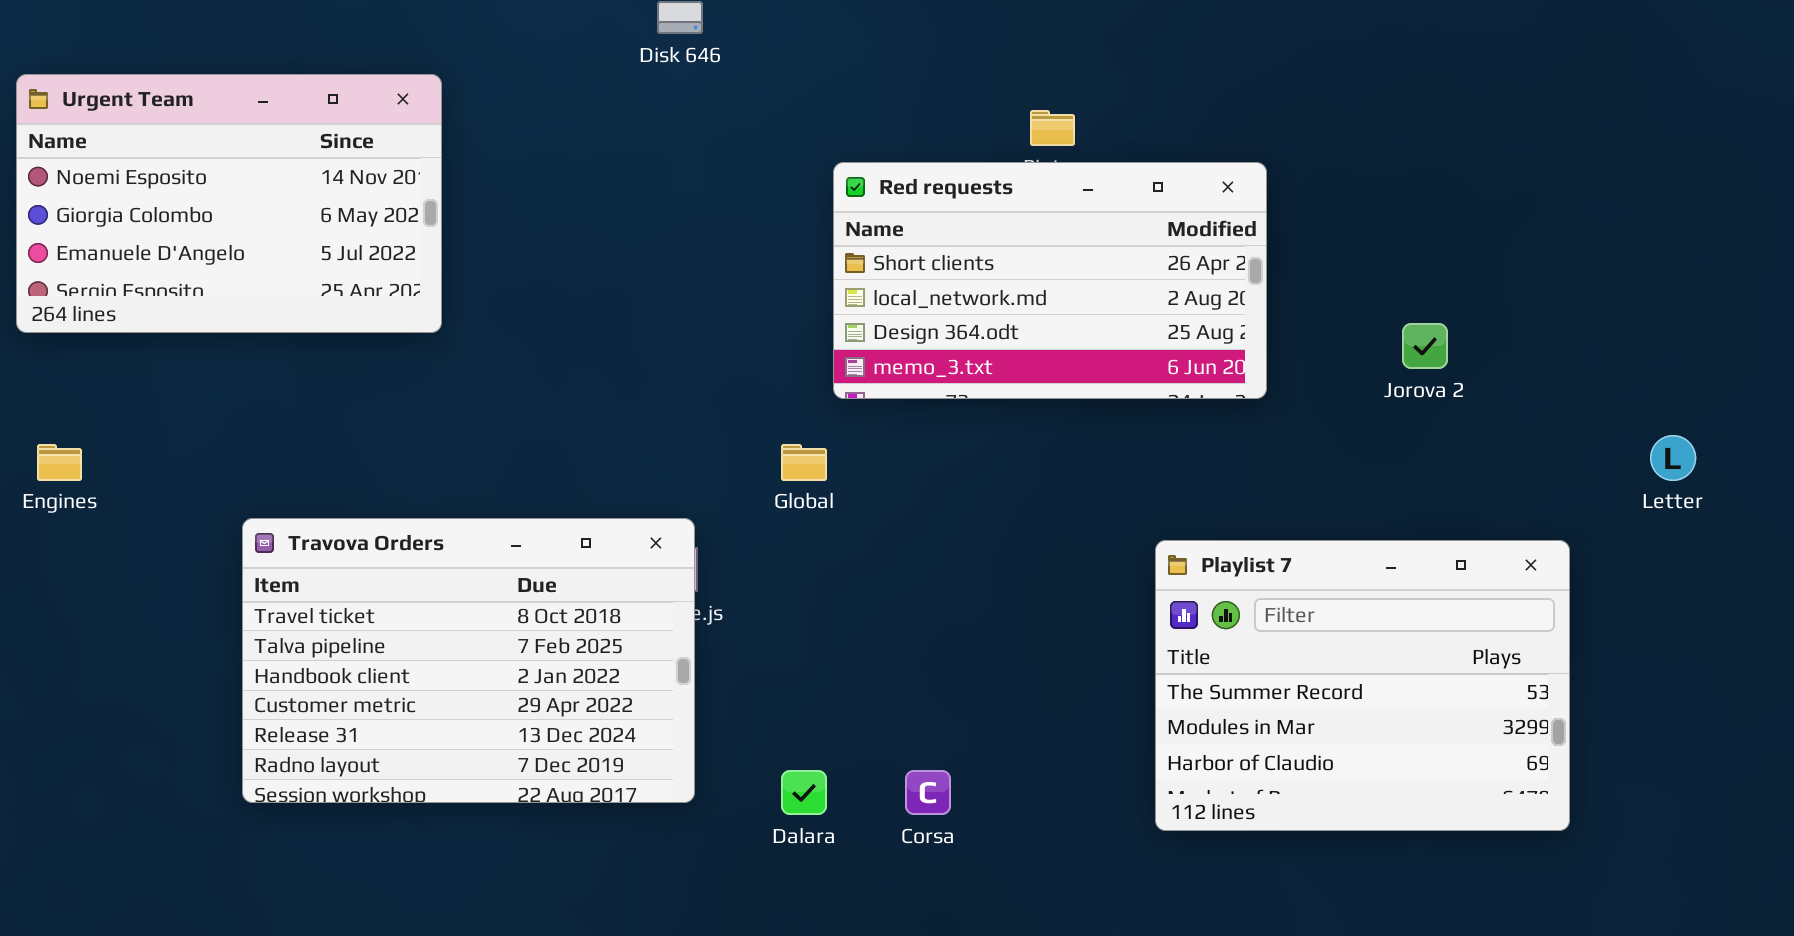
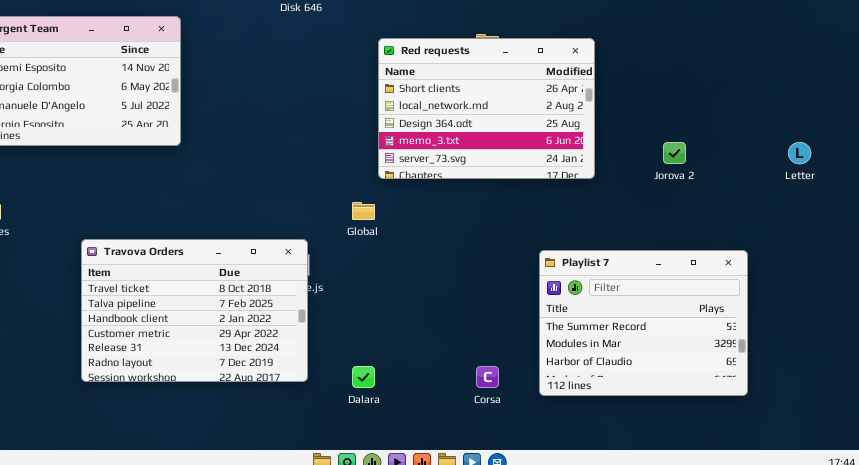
Red requests: [833,162,1267,399] -> [378,38,595,179], resized
Letter: [1650,435,1696,481] -> [788,142,811,164], moved
Corsa: [905,770,951,815] -> [476,366,499,388], moved

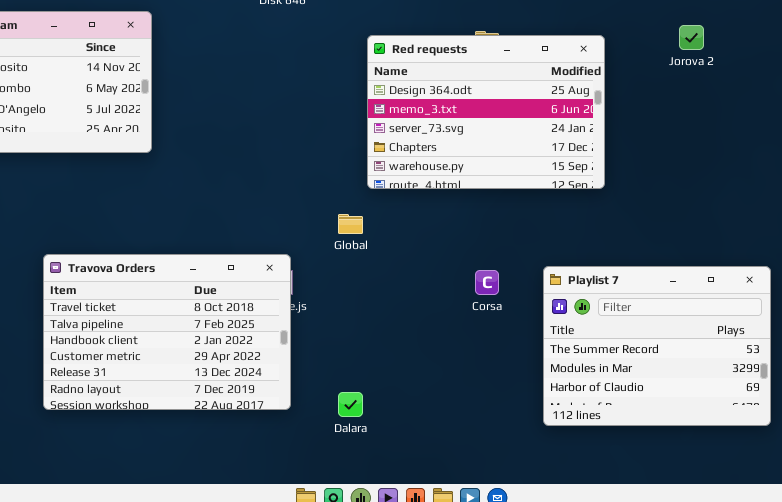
Red requests: [378,38,595,179] -> [367,35,605,189], scrolled down 2 rows
Jorova 2: [663,142,686,164] -> [679,25,704,50], moved
Corsa: [476,366,499,388] -> [475,270,499,295], moved

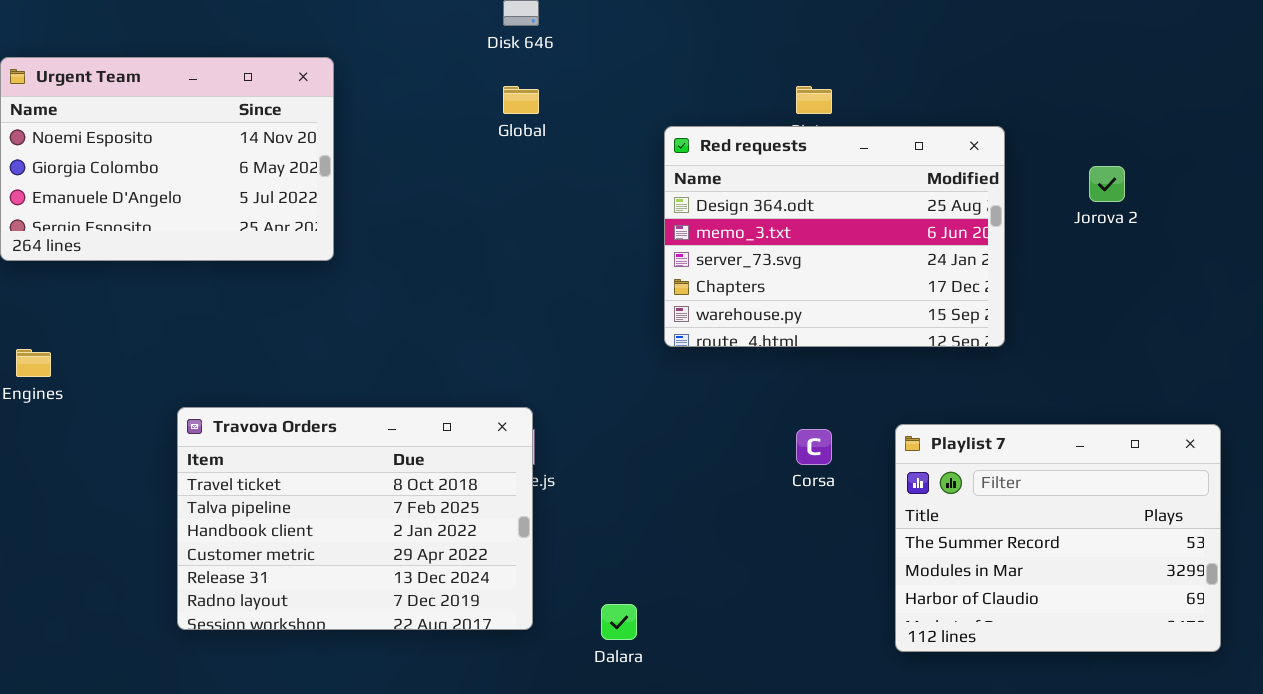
Jorova 2: [679,25,704,50] -> [1089,166,1125,202], moved
Red requests: [367,35,605,189] -> [664,126,1005,347], moved
Global: [338,214,363,234] -> [503,86,539,114], moved

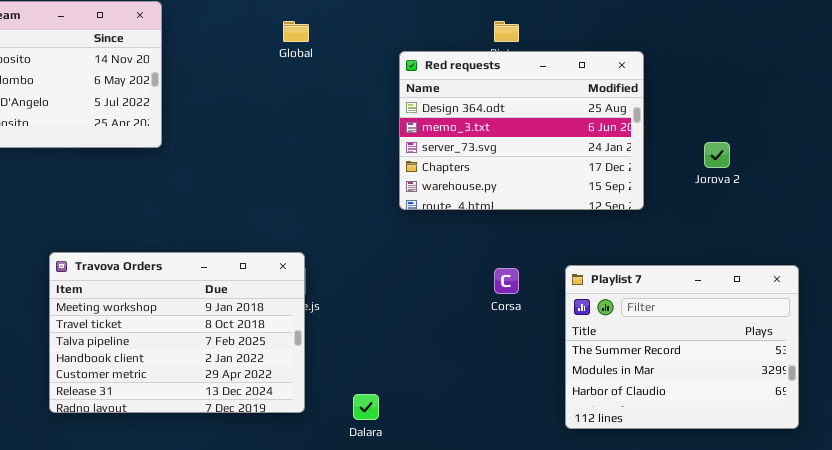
Jorova 2: [1089,166,1125,202] -> [704,142,730,168], moved
Travova Orders: [177,407,533,630] -> [49,252,305,413], scrolled up 1 row

